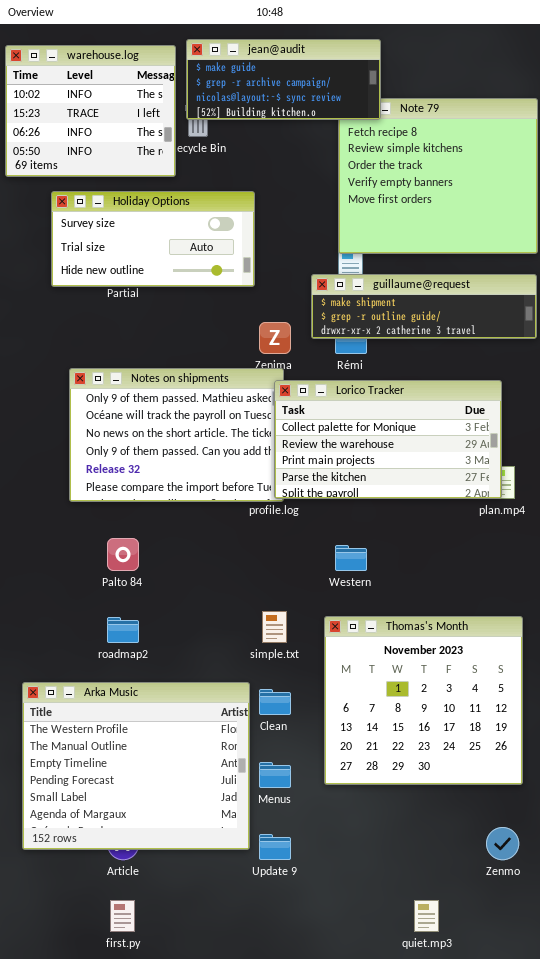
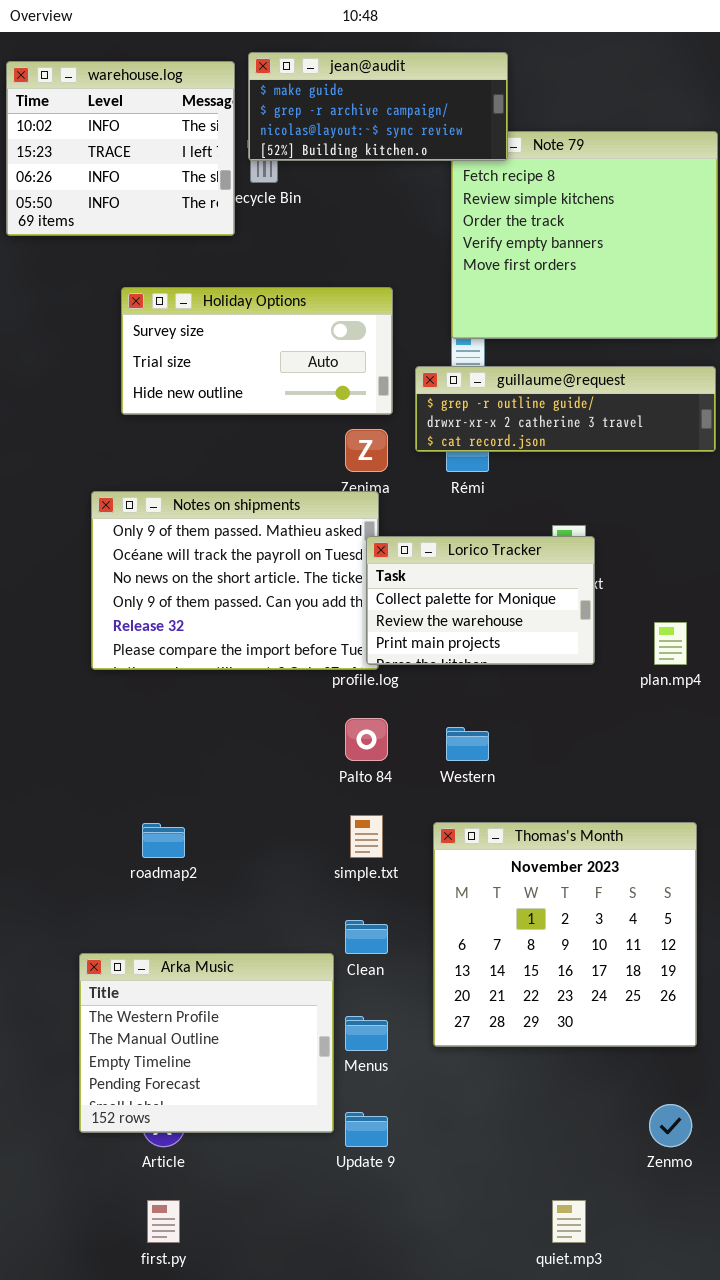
Holiday Options: [51,191,255,287] -> [121,287,393,415], moved
guillaume@request: [311,274,537,339] -> [415,366,716,452], scrolled down 1 row
Lorico Tracker: [274,380,502,499] -> [366,536,595,665], resized
Palto 84: [107,538,139,571] -> [345,718,388,761], moved
Arka Music: [22,682,250,850] -> [79,953,334,1133], resized

